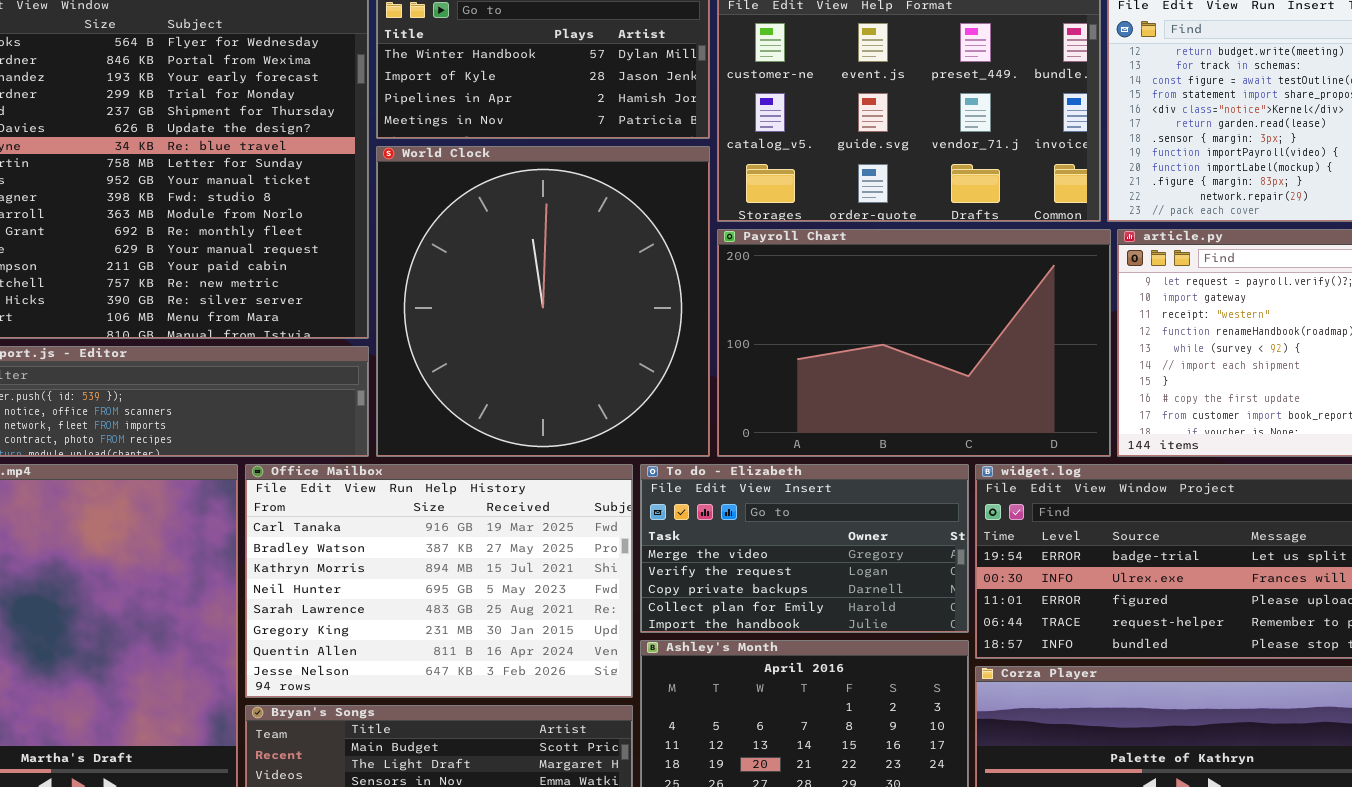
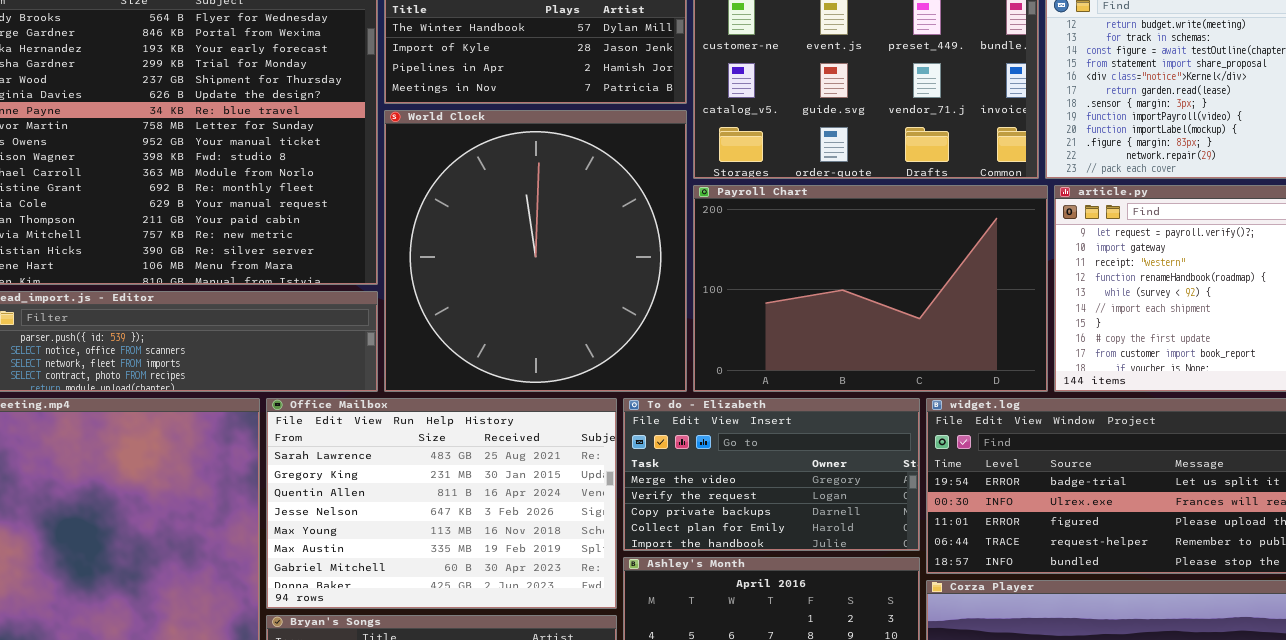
Office Mailbox: [245,464,633,698] -> [266,398,617,609], scrolled down 4 rows

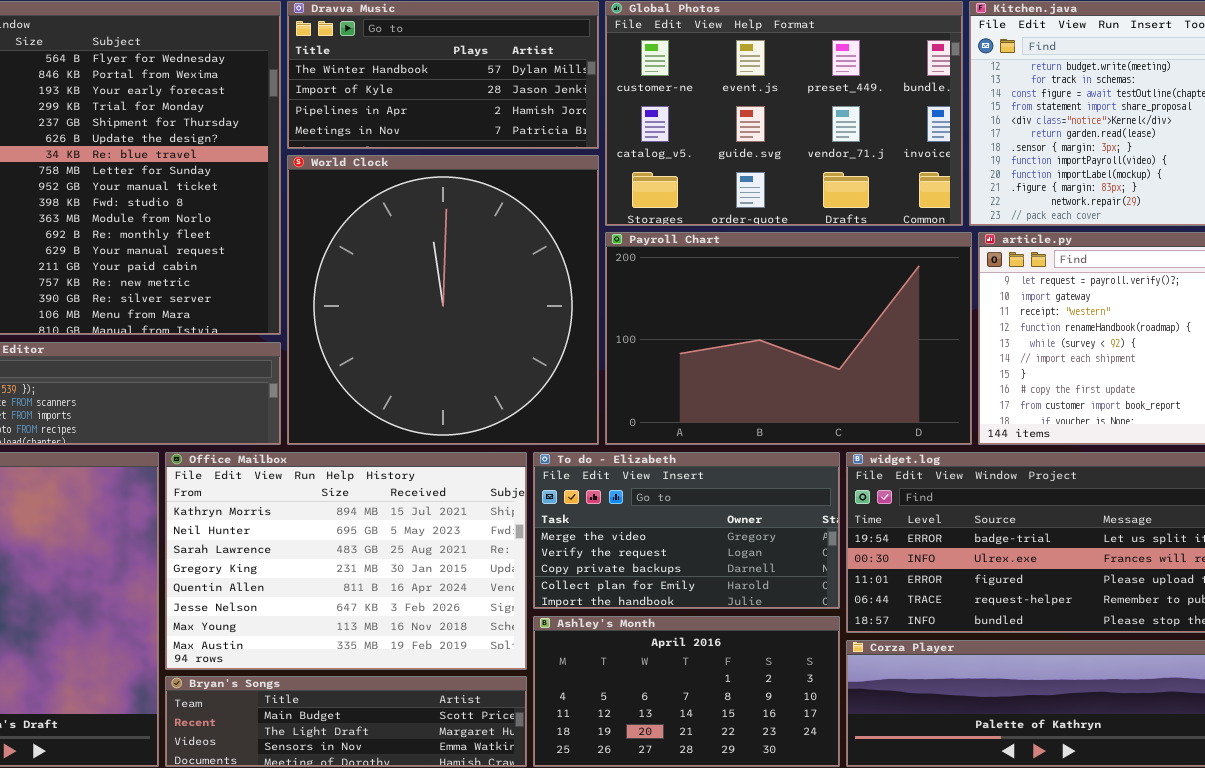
Office Mailbox: [266,398,617,609] -> [165,452,527,670], scrolled up 2 rows

